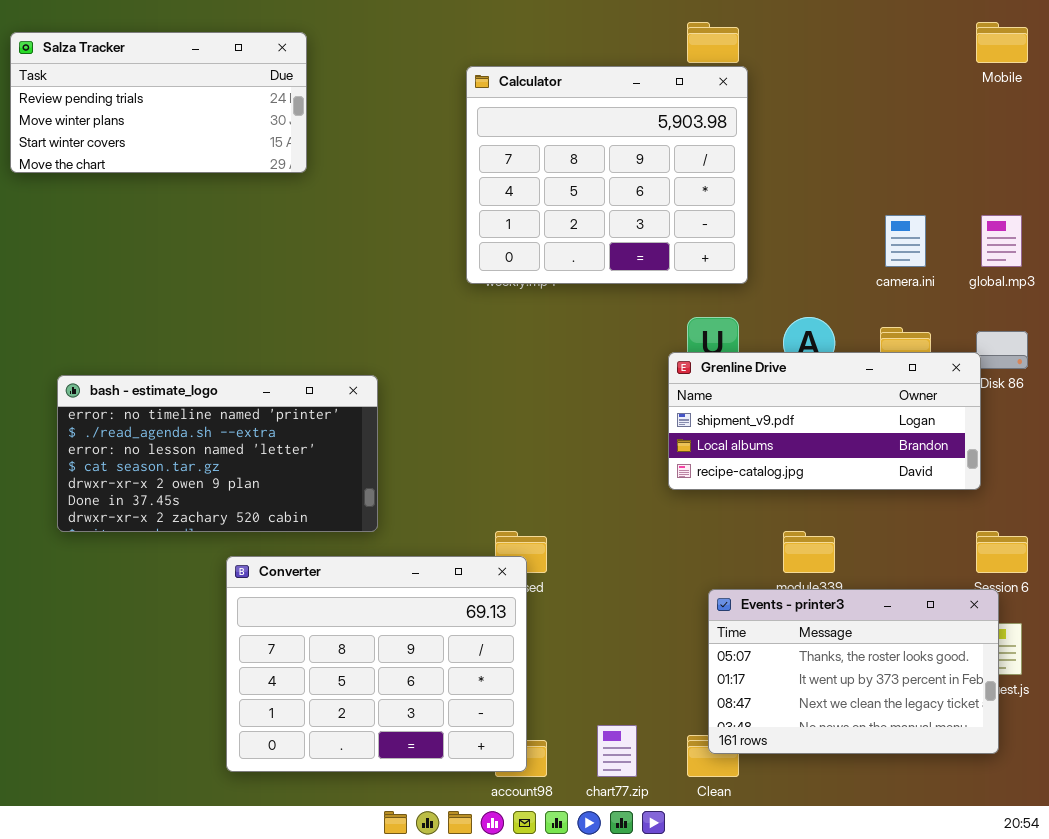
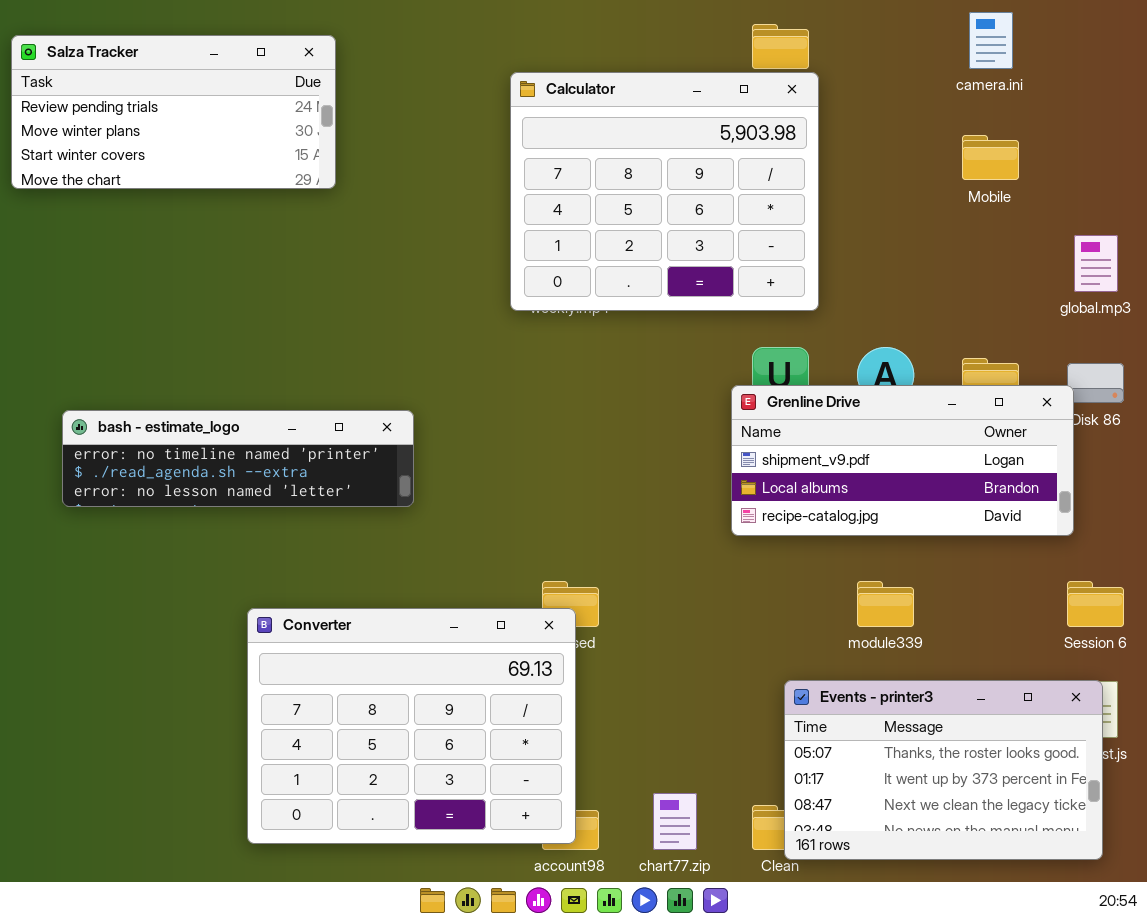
Mobile: [976,22,1028,63] -> [962,135,1019,180], moved
camera.ini: [885,215,926,267] -> [969,12,1013,69], moved
bash - estimate_logo: [57,375,378,532] -> [62,410,414,507], resized
Events - printer3: [708,589,999,754] -> [784,680,1103,860], moved

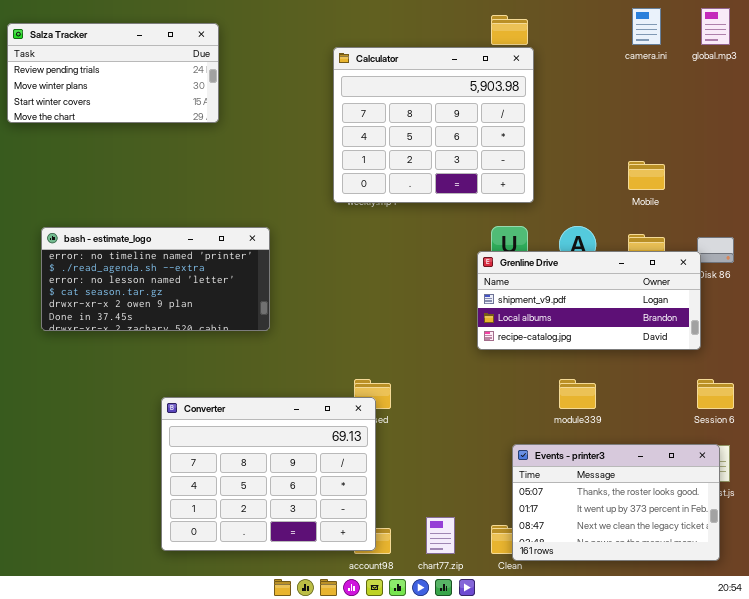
Mobile: [962,135,1019,180] -> [628,161,665,190], moved
global.mp3: [1074,235,1118,292] -> [701,8,730,45], moved
bash - estimate_logo: [62,410,414,507] -> [41,227,270,331], resized

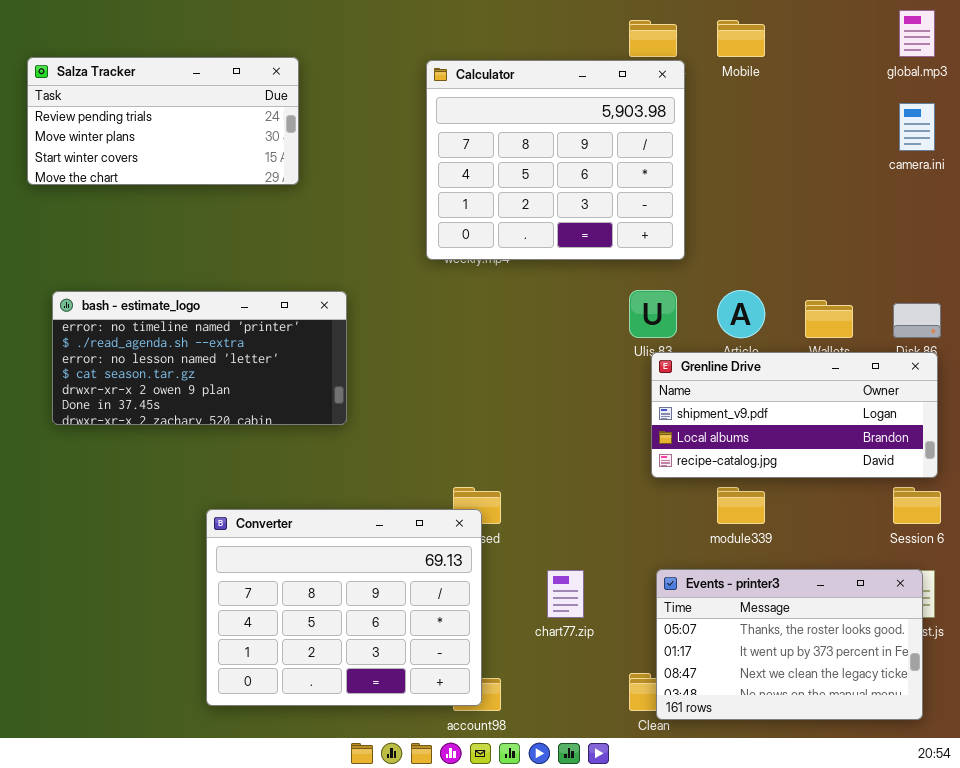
camera.ini: [632,8,661,45] -> [899,103,935,151], moved
Salza Tracker: [7,23,219,123] -> [27,57,299,185], moved
Mobile: [628,161,665,190] -> [717,20,765,57], moved
Grenline Drive: [477,251,701,350] -> [651,352,938,478], moved
chart77.zip: [426,517,455,554] -> [547,570,584,618], moved

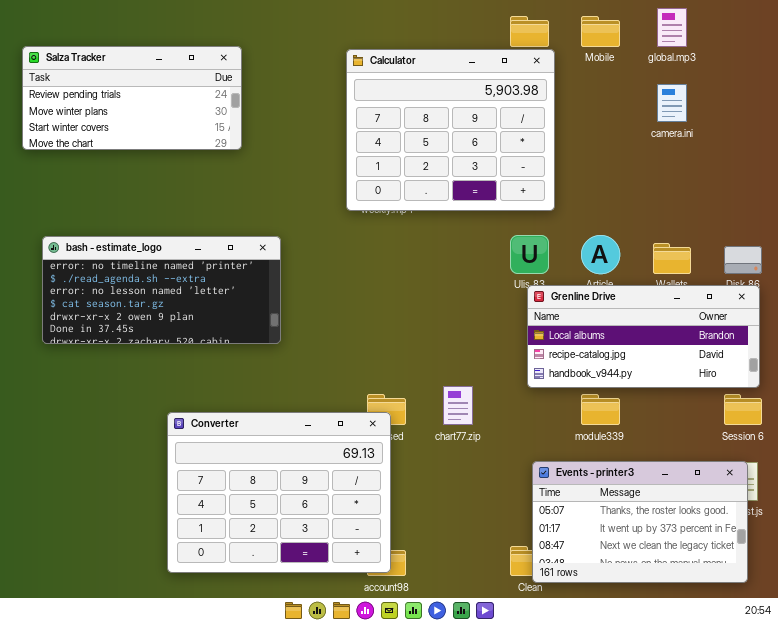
global.mp3: [899,10,935,57] -> [657,8,687,47], moved
camera.ini: [899,103,935,151] -> [657,84,687,122], moved
Grenline Drive: [651,352,938,478] -> [527,285,760,388], scrolled down 1 row
chart77.zip: [547,570,584,618] -> [443,386,473,425], moved

